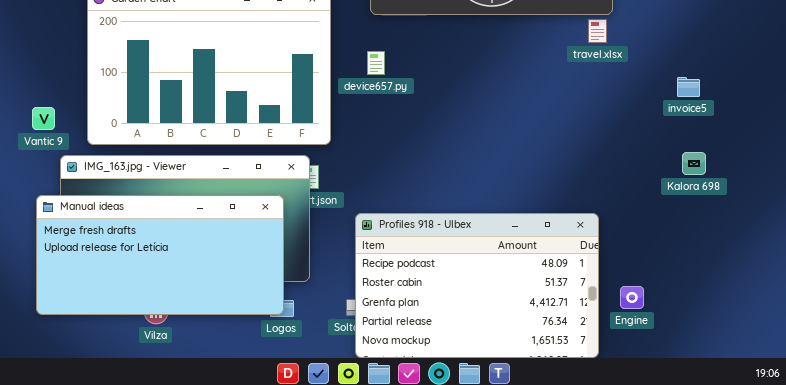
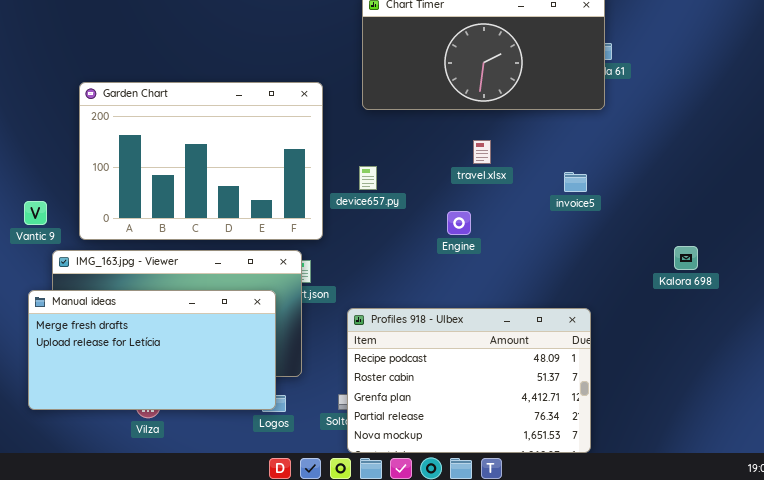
travel.xlsx: [588,19,607,43] -> [473,140,491,164], moved
device657.py: [367,51,385,75] -> [359,166,377,190], moved
invoice5: [677,77,700,97] -> [564,172,587,192], moved
Engine: [620,286,644,309] -> [447,211,471,235], moved

